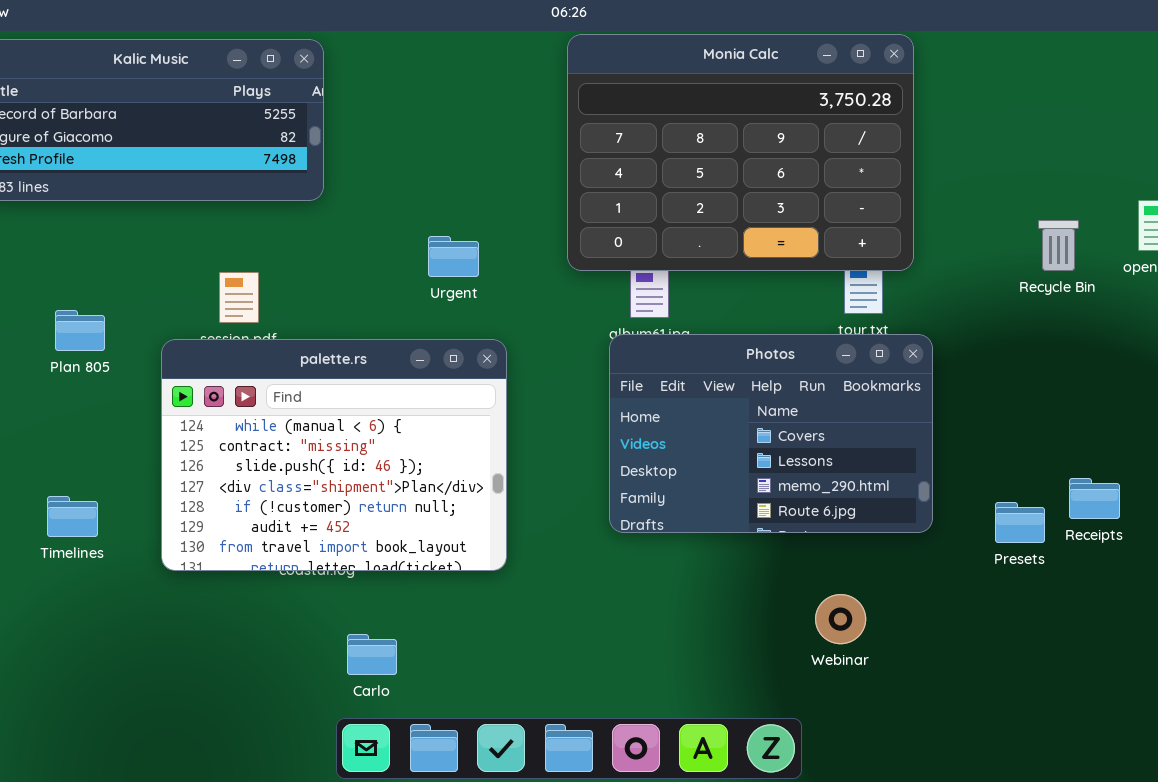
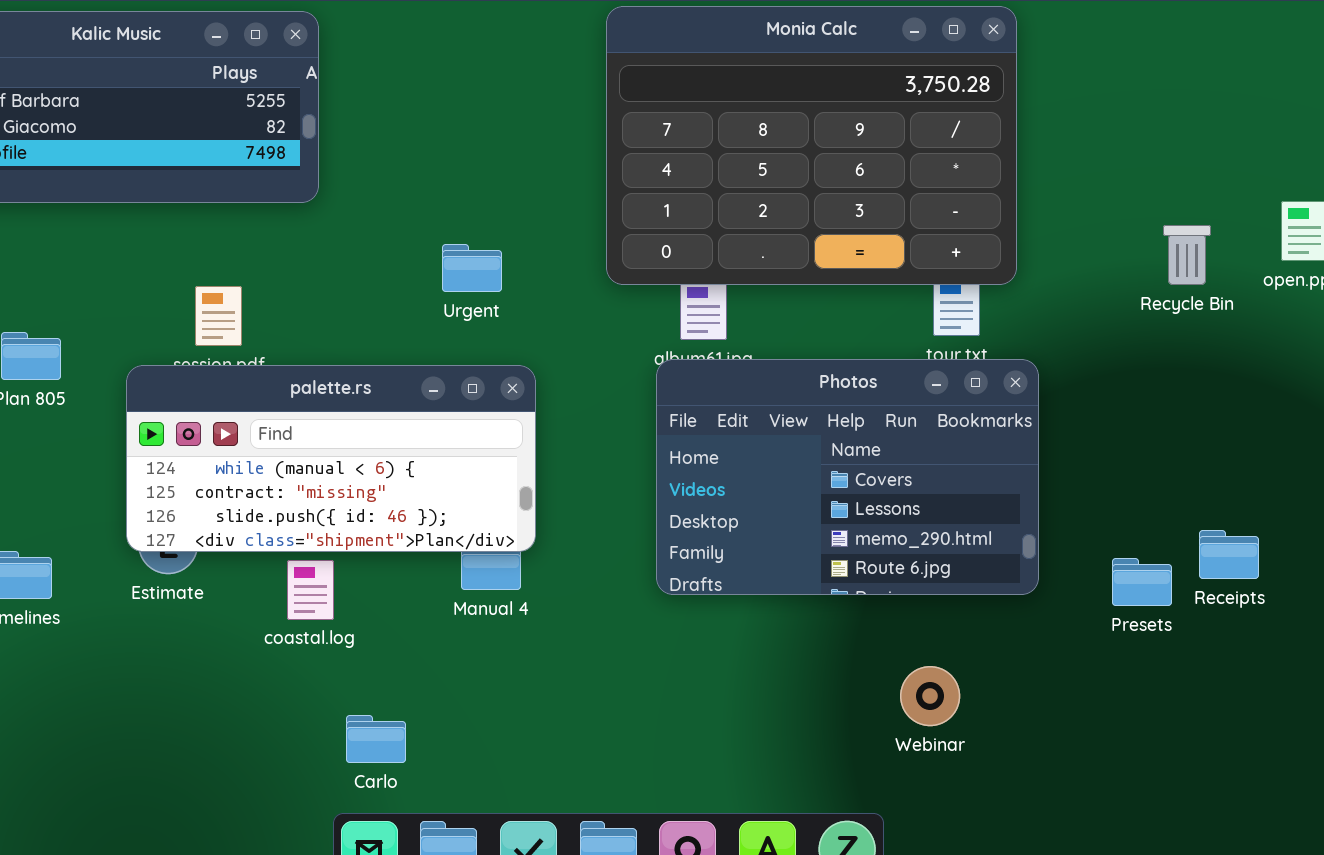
palette.rs: [161,339,507,571] -> [126,365,536,552], resized

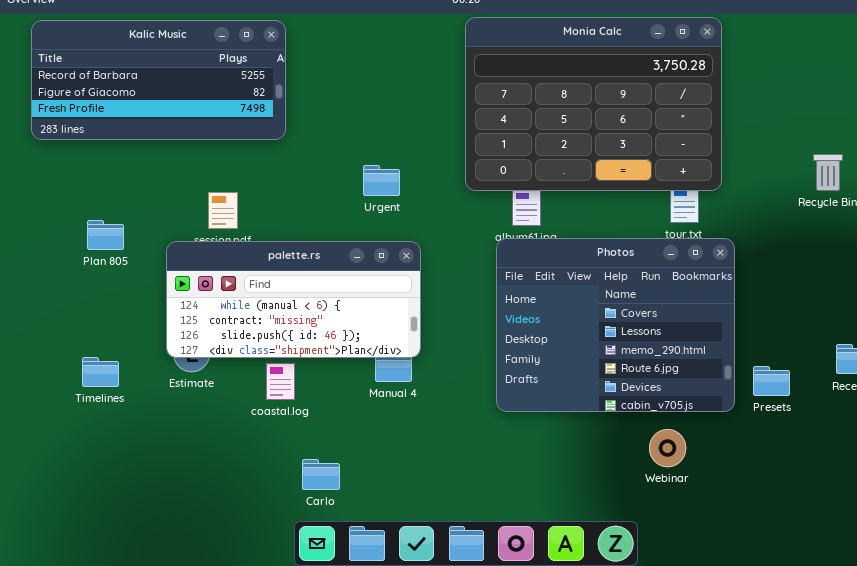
Photos: [656,359,1039,595] -> [496,238,735,412], resized
Presets: [1112,558,1172,606] -> [753,366,790,396], moved

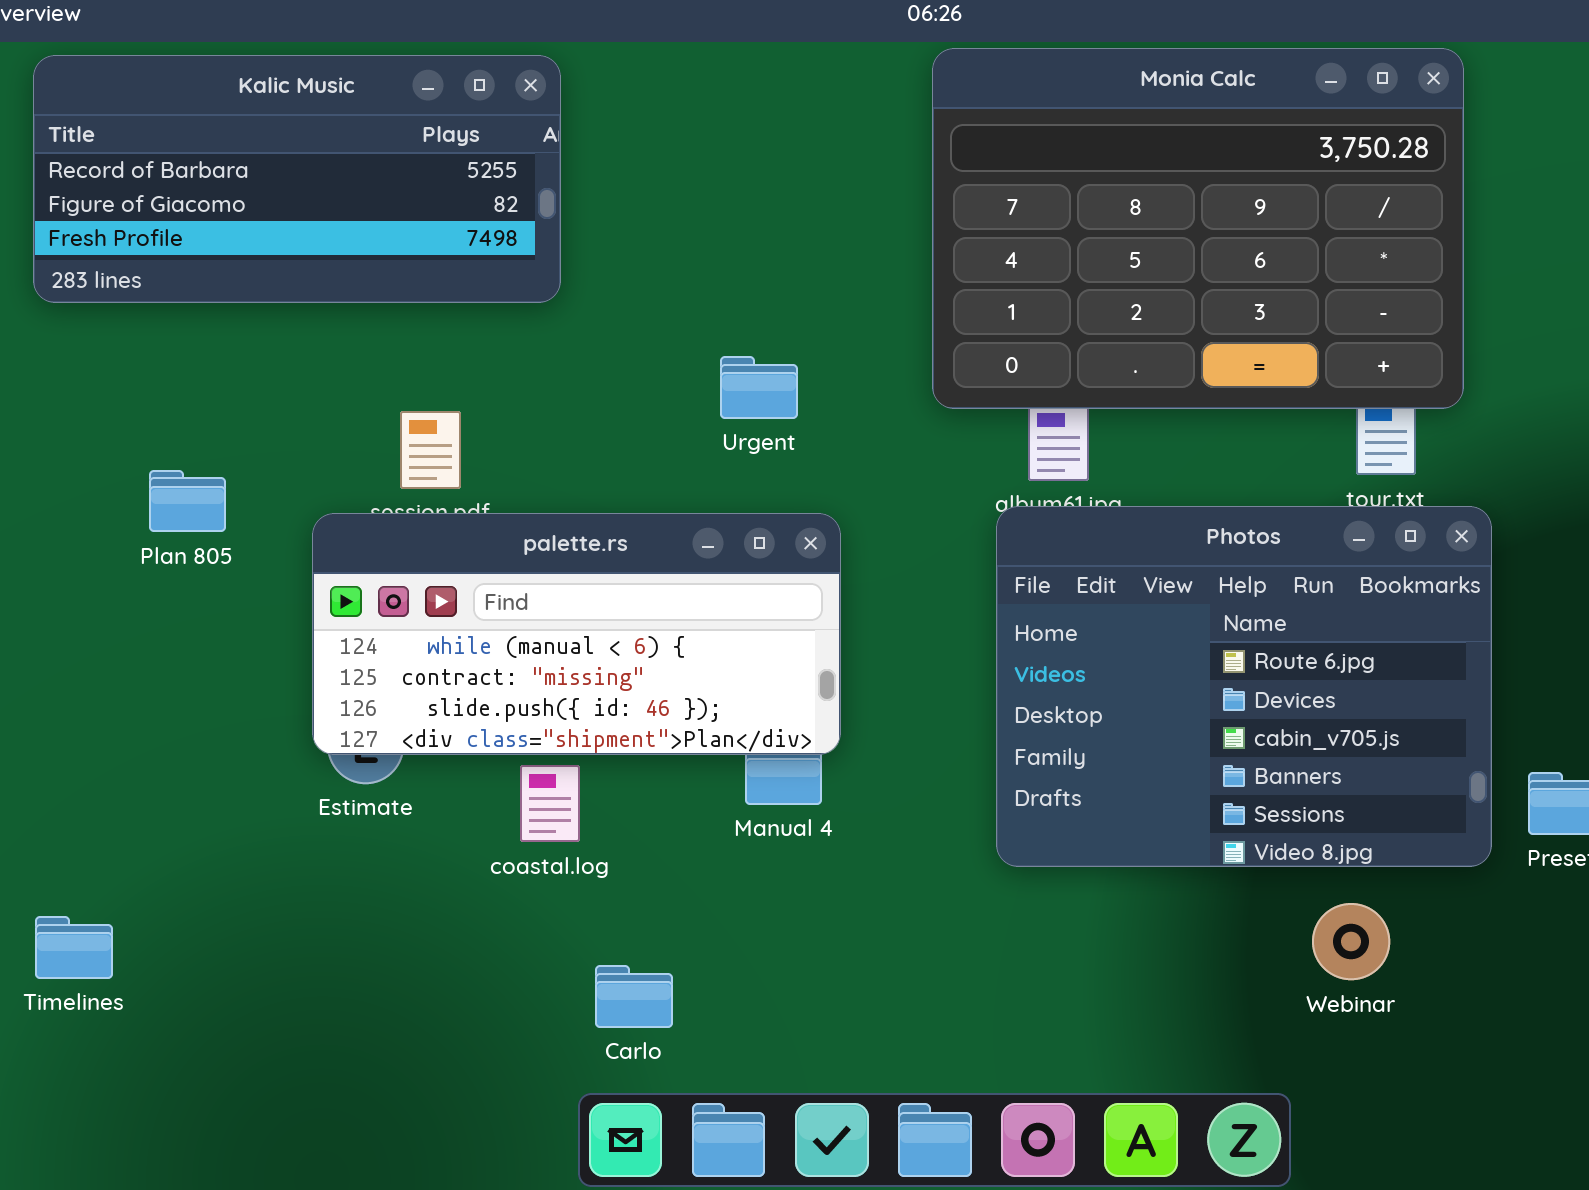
Photos: [496,238,735,412] -> [996,506,1492,867], scrolled down 3 rows
Timelines: [82,357,119,387] -> [35,916,113,979], moved

